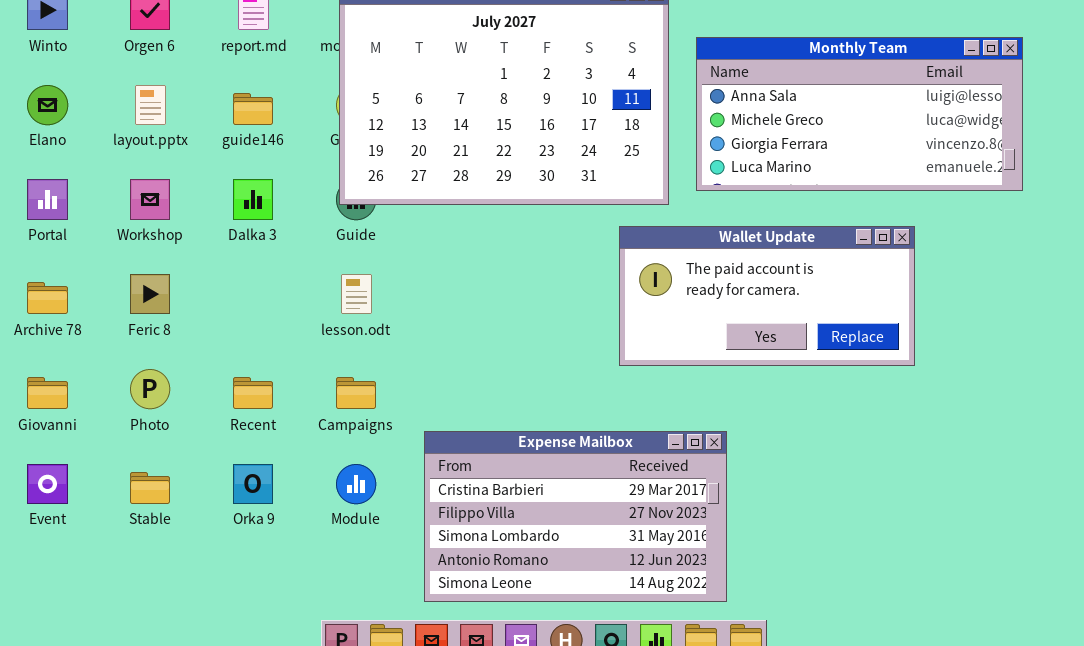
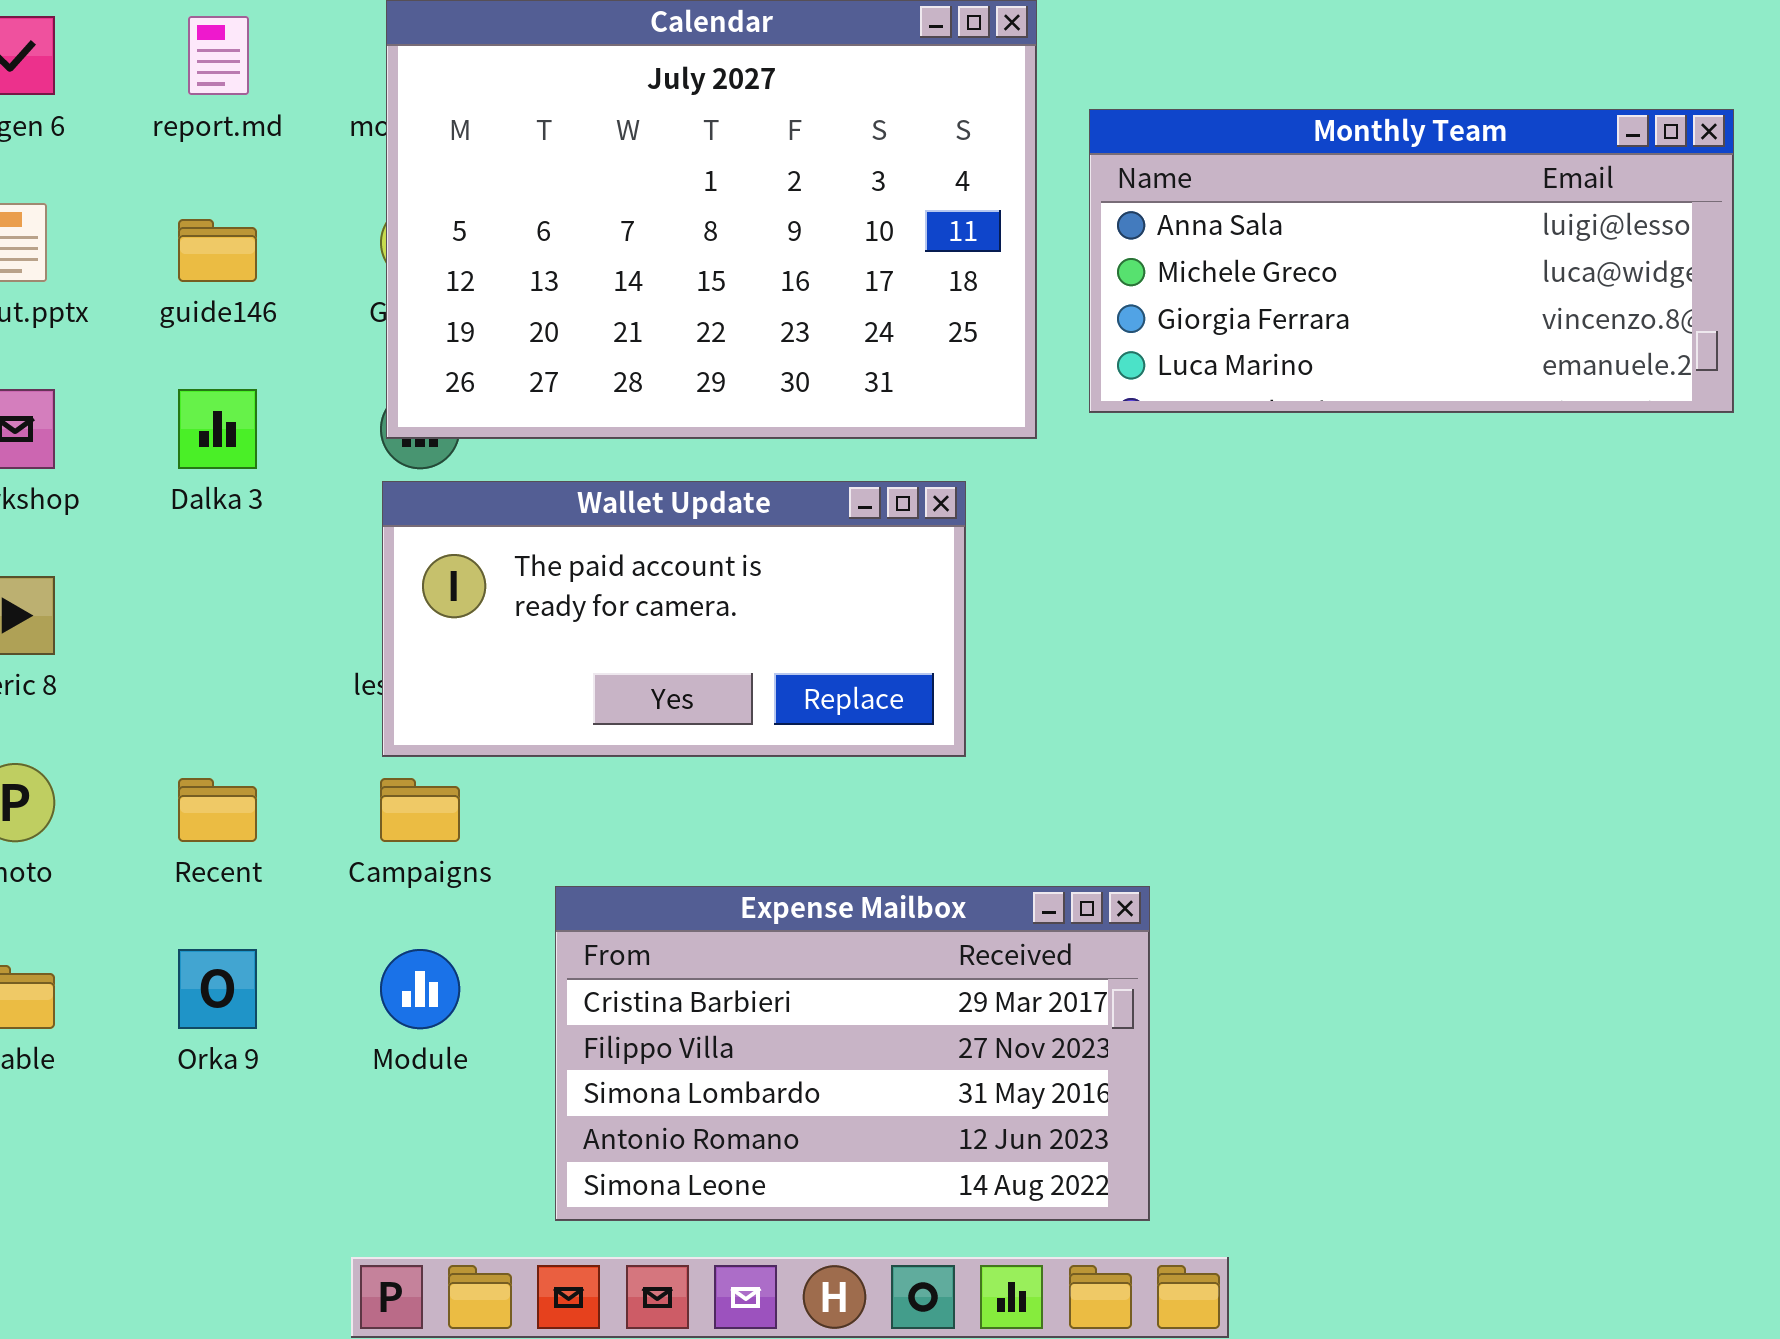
Wallet Update: [619,226,915,366] -> [382,481,966,757], moved

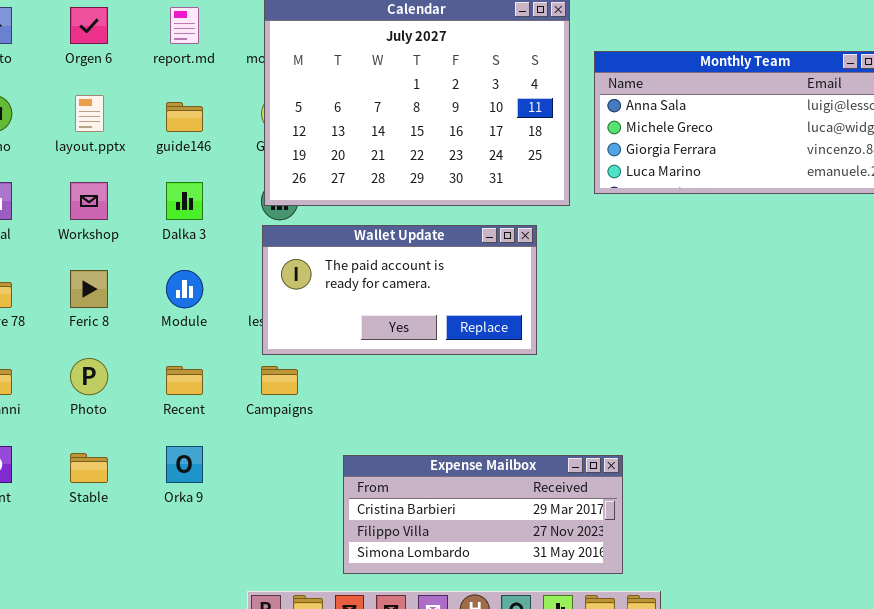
Expense Mailbox: [555,886,1150,1221] -> [343,455,623,574], resized
Module: [380,949,460,1029] -> [166,270,203,308], moved

